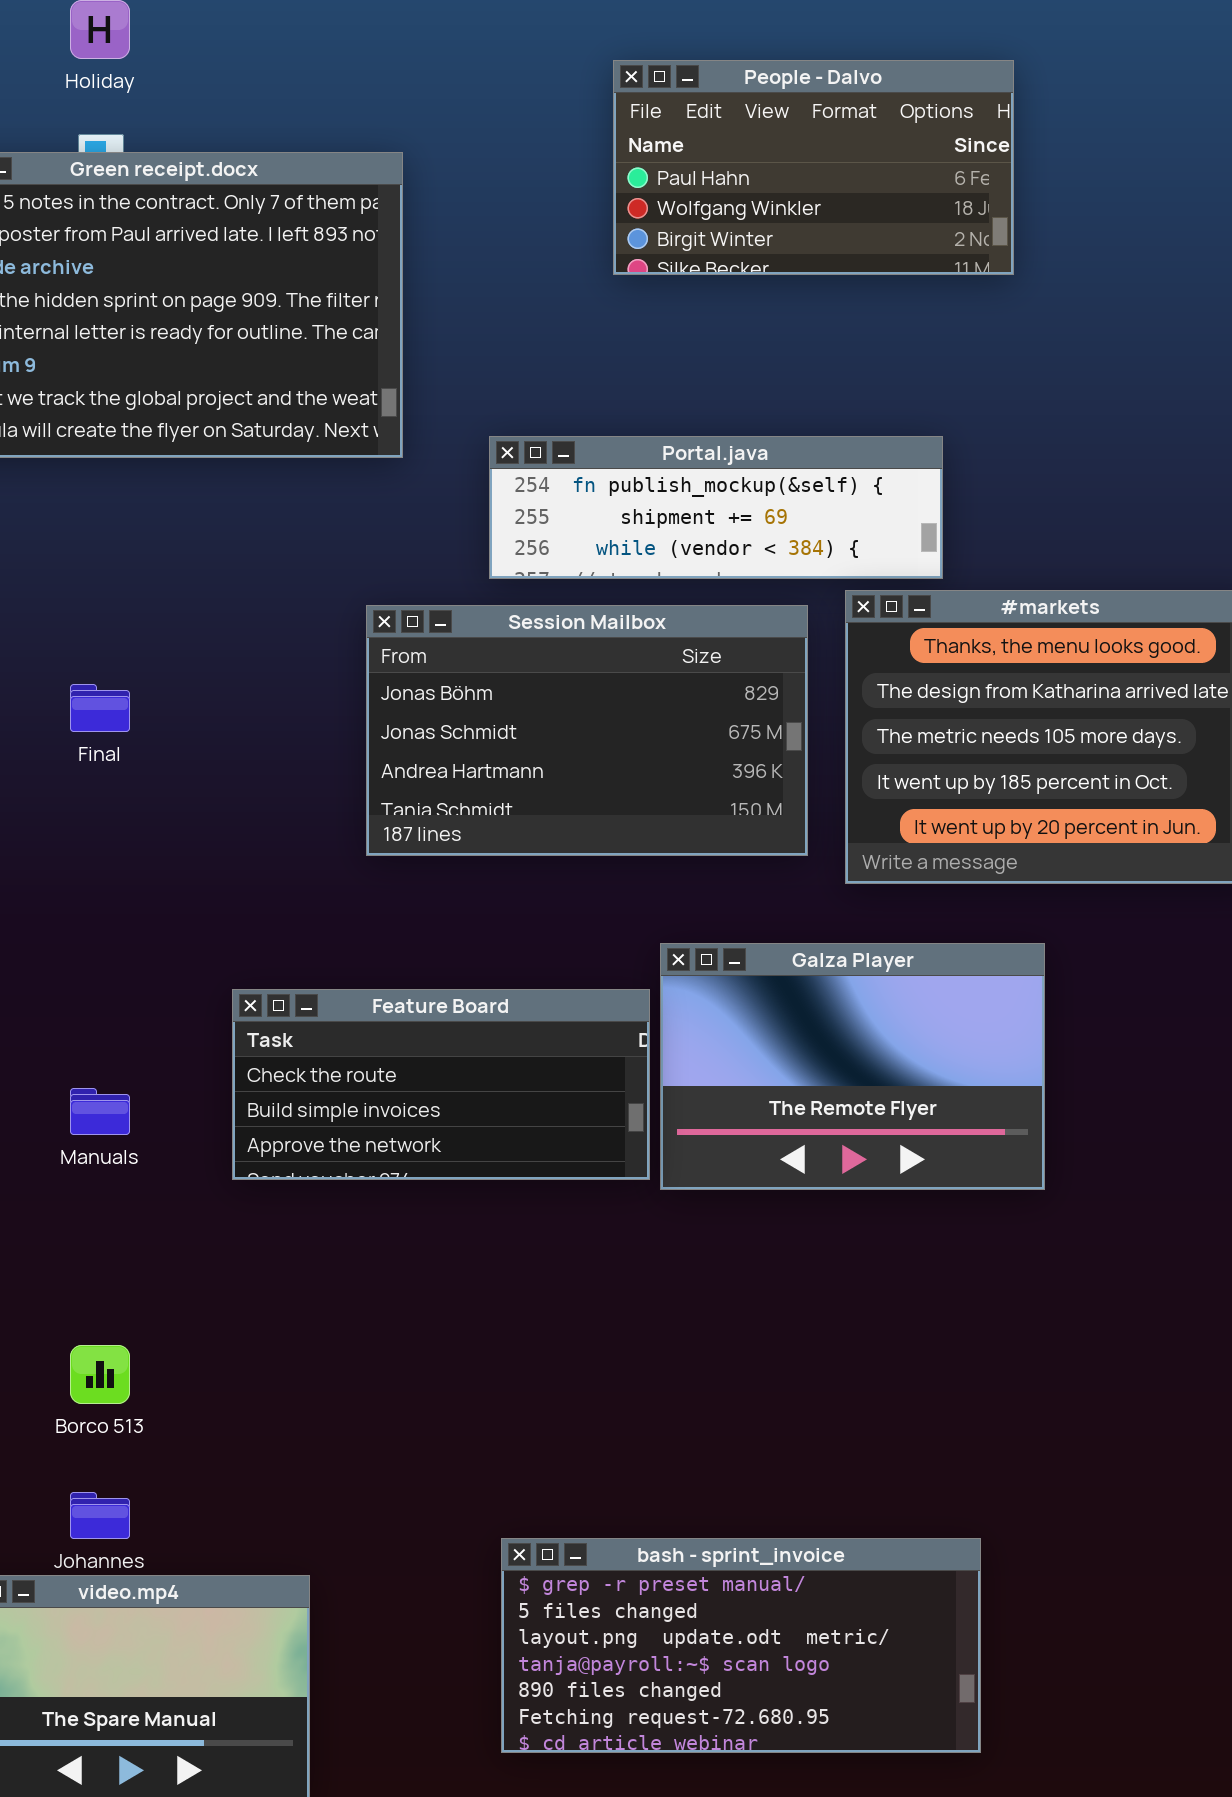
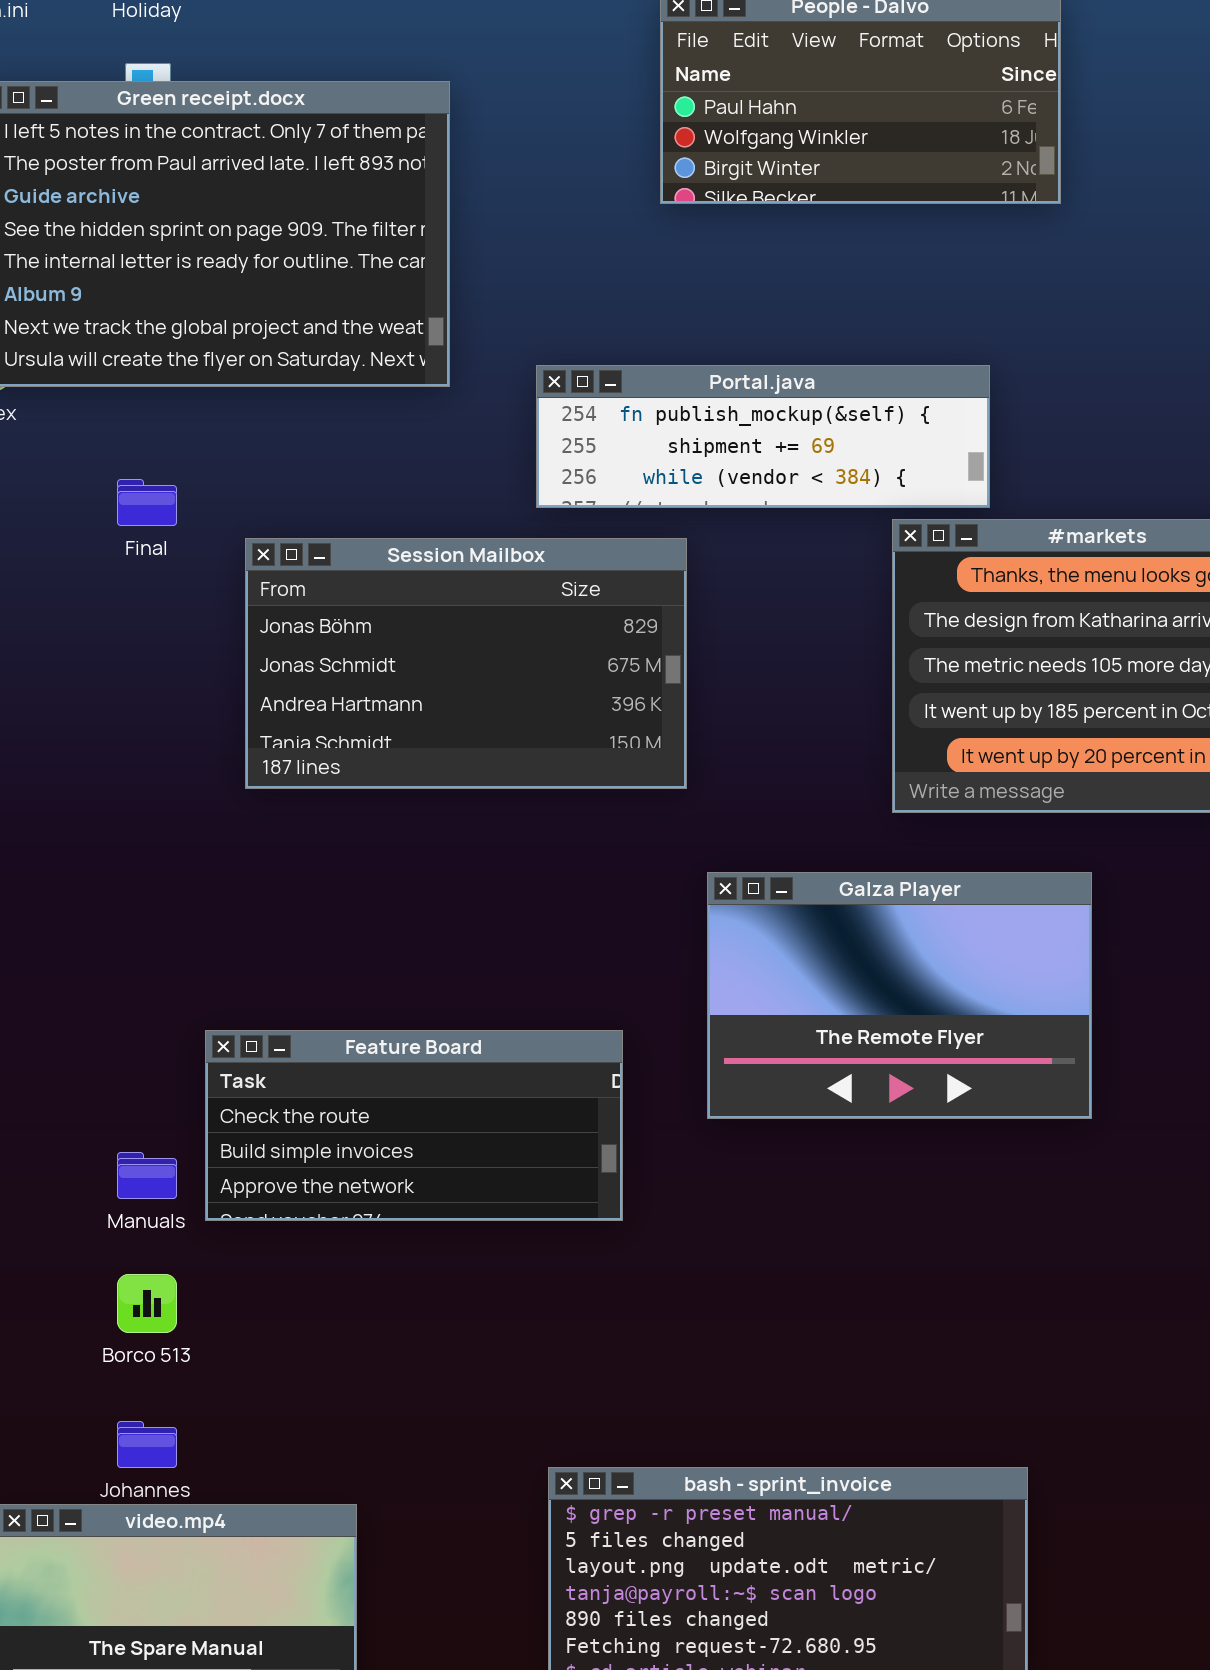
Session Mailbox: [366,605,808,856] -> [245,538,687,789], moved
Final: [70,684,130,732] -> [117,479,177,526], moved
Feature Board: [232,989,650,1180] -> [205,1030,623,1221], moved
Manuals: [70,1088,130,1135] -> [117,1152,177,1199], moved

